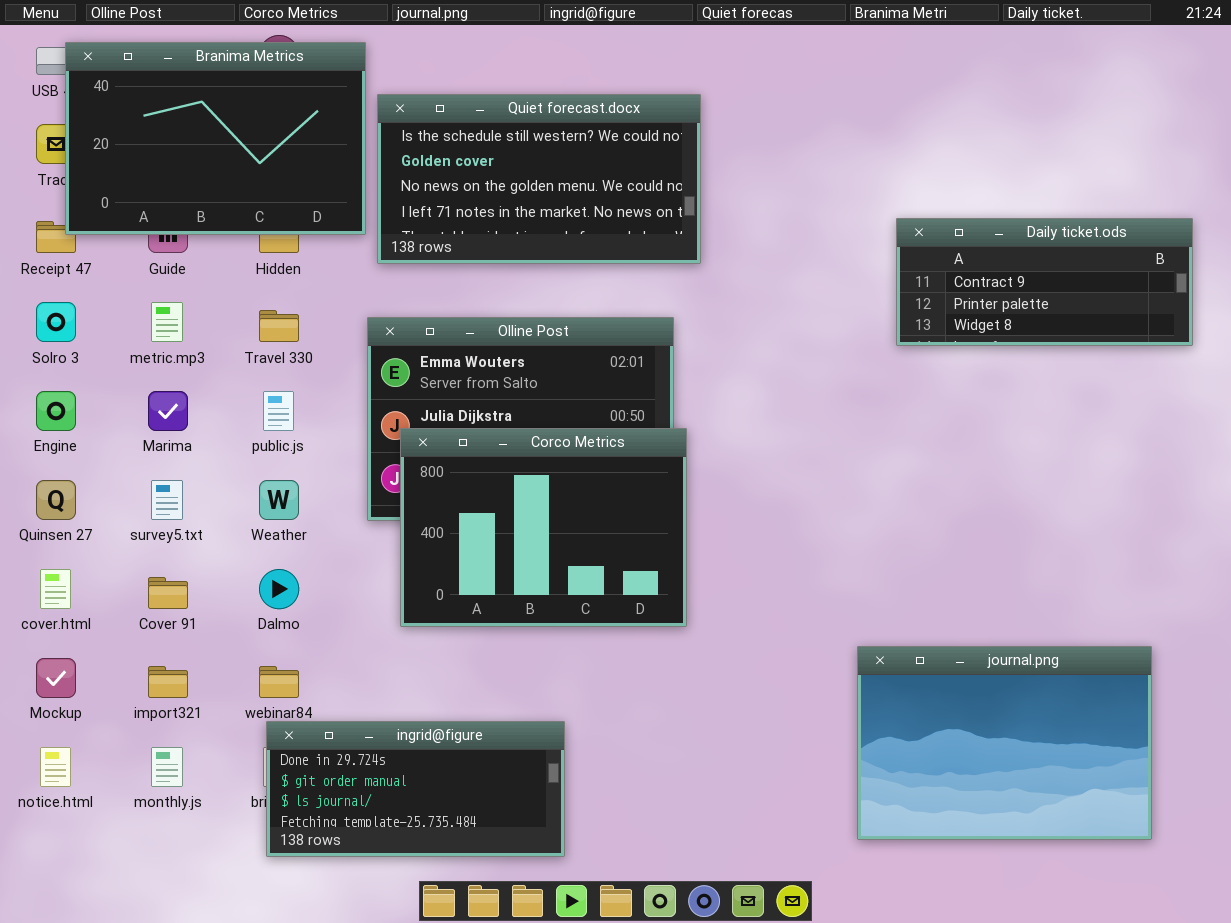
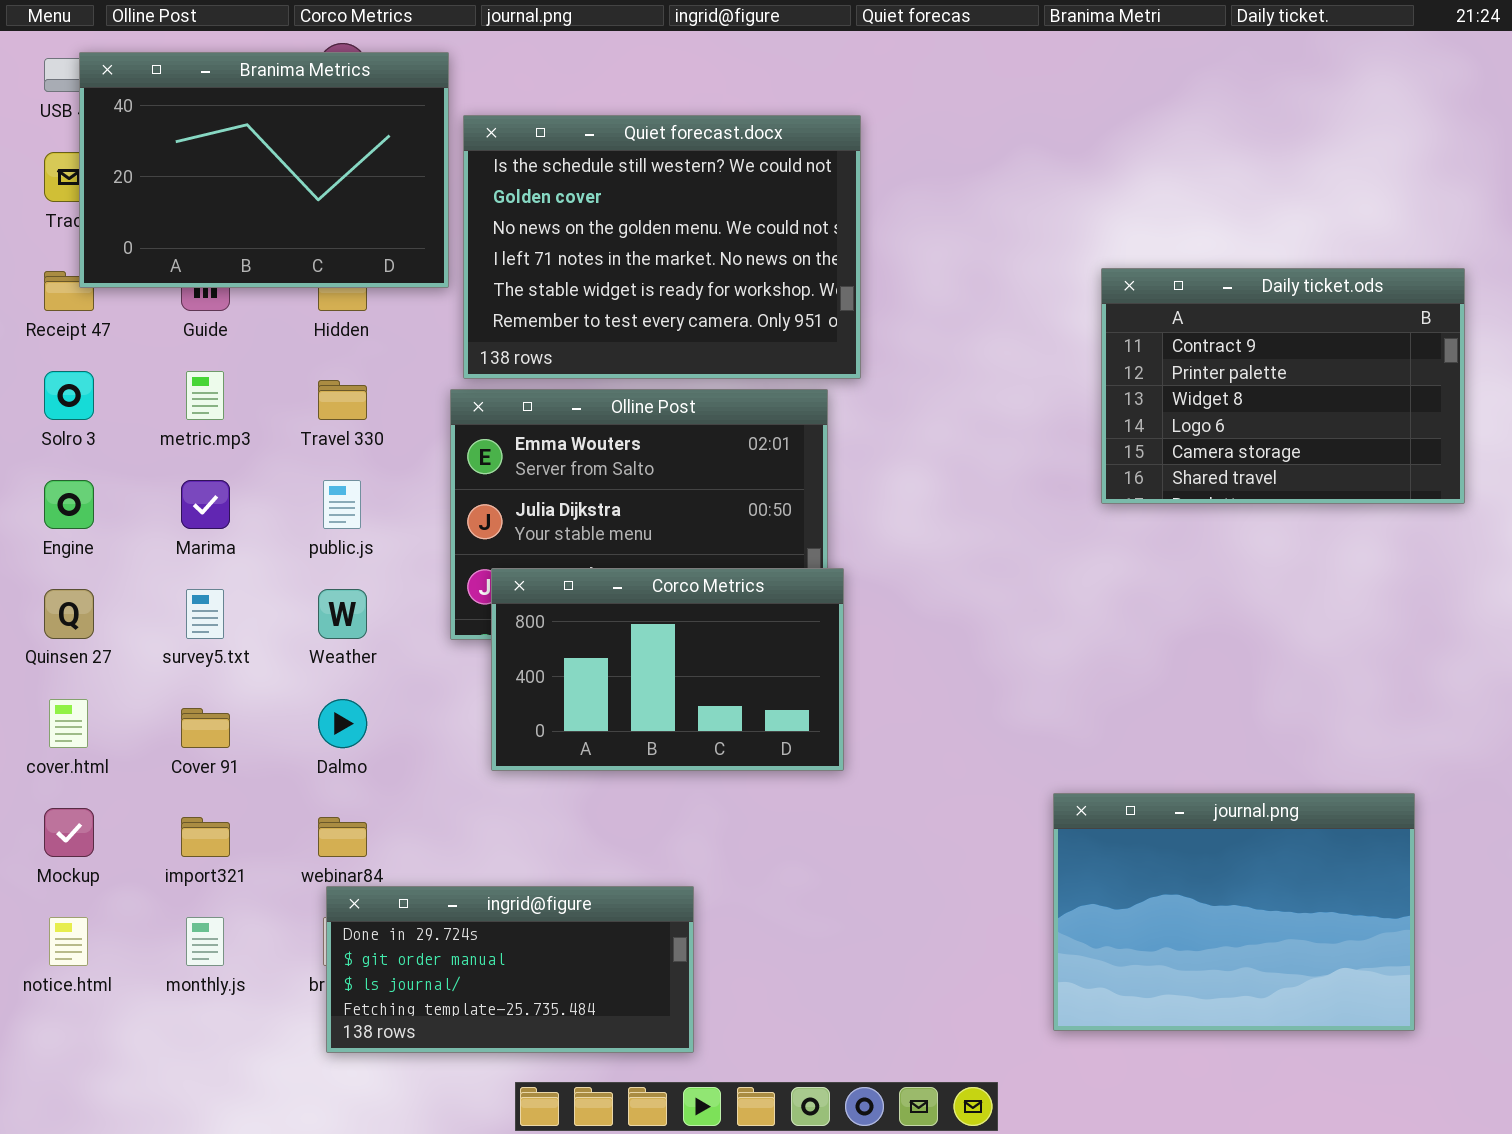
Quiet forecast.docx: [377,94,701,264] -> [463,115,861,379], resized
Daily ticket.ods: [896,218,1193,346] -> [1101,268,1465,504], resized
Corco Metrics: [400,428,687,627] -> [491,568,844,771], resized

